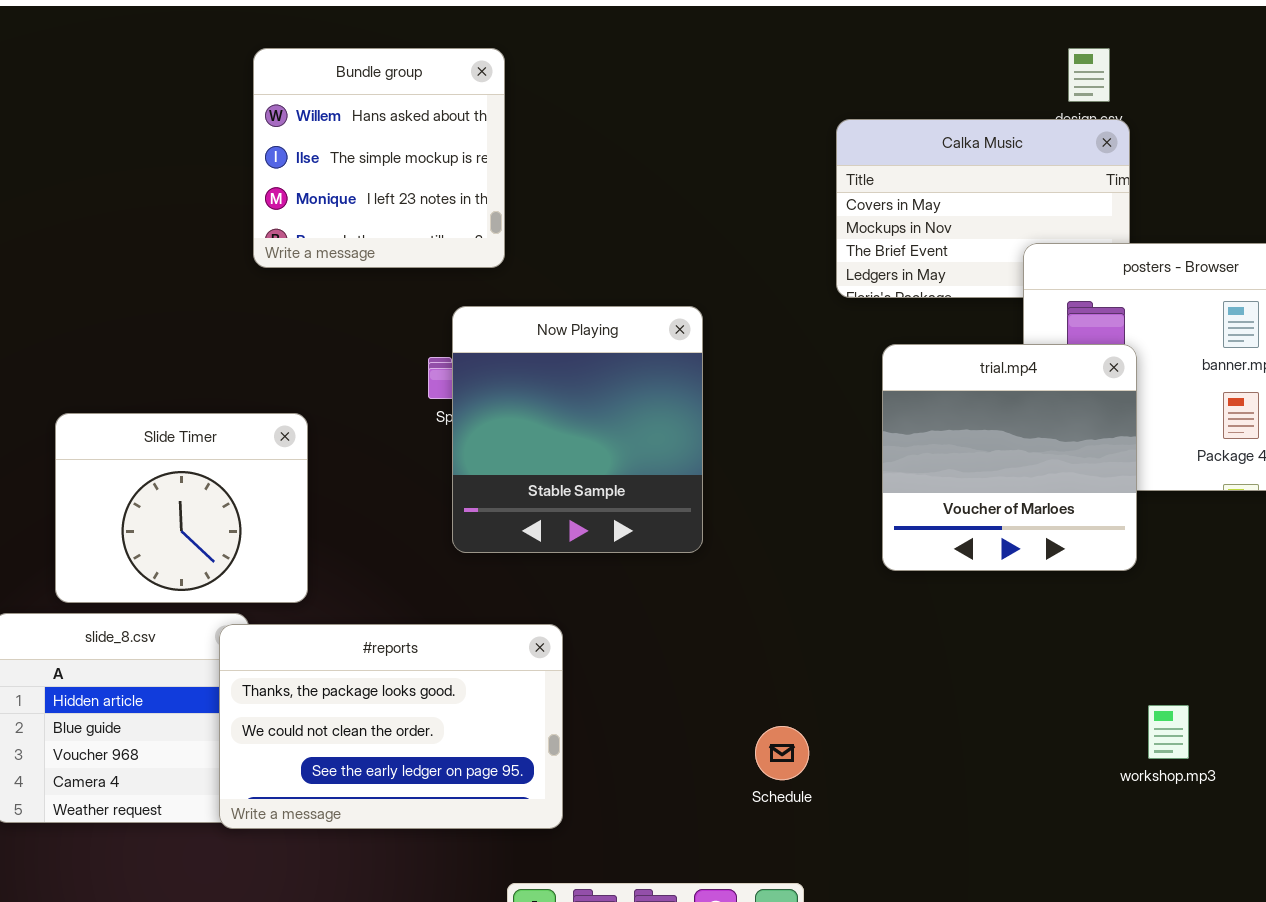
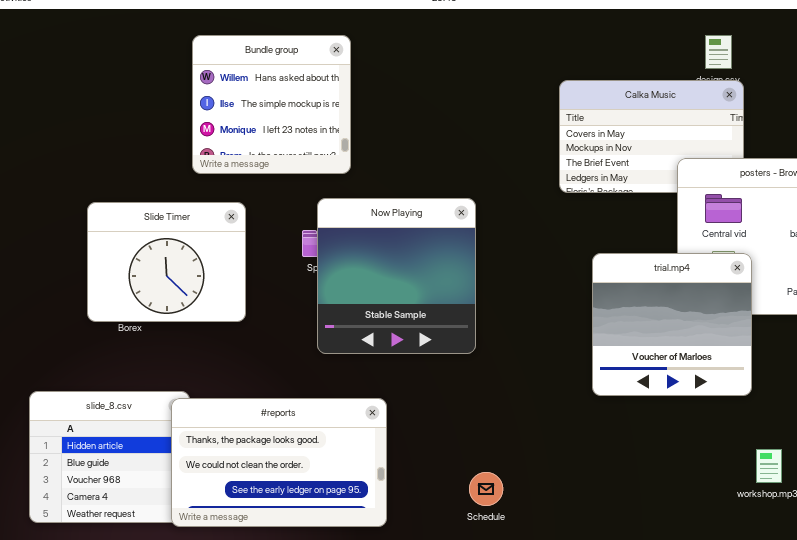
trial.mp4: [882,344,1137,571] -> [592,253,752,396], moved
Slide Timer: [55,413,308,603] -> [87,202,246,322], moved
Schedule: [755,726,809,780] -> [469,472,503,506], moved

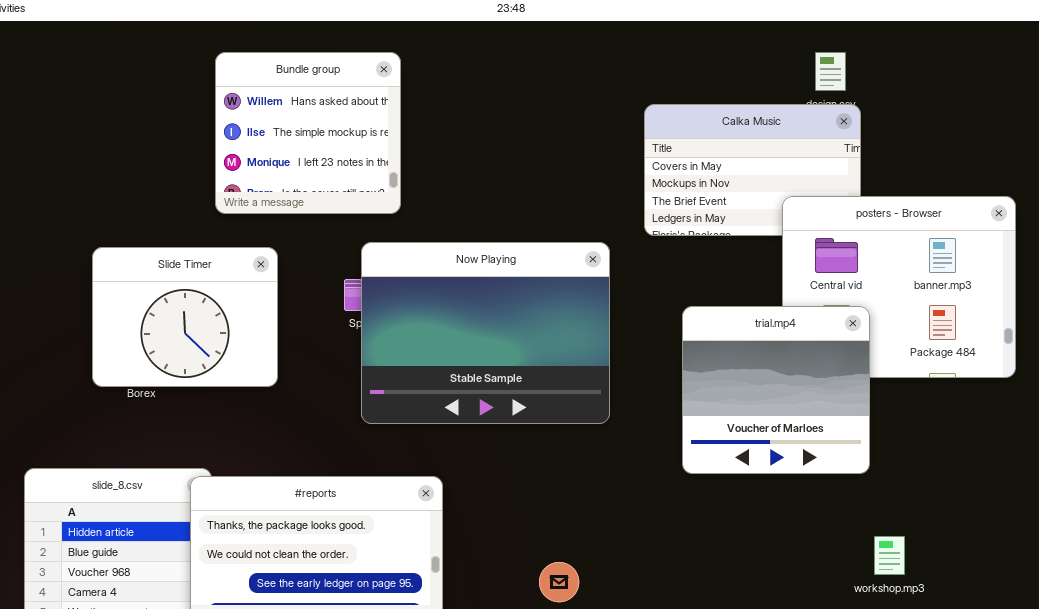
Now Playing: [317,198,476,354] -> [361,242,610,424], resized

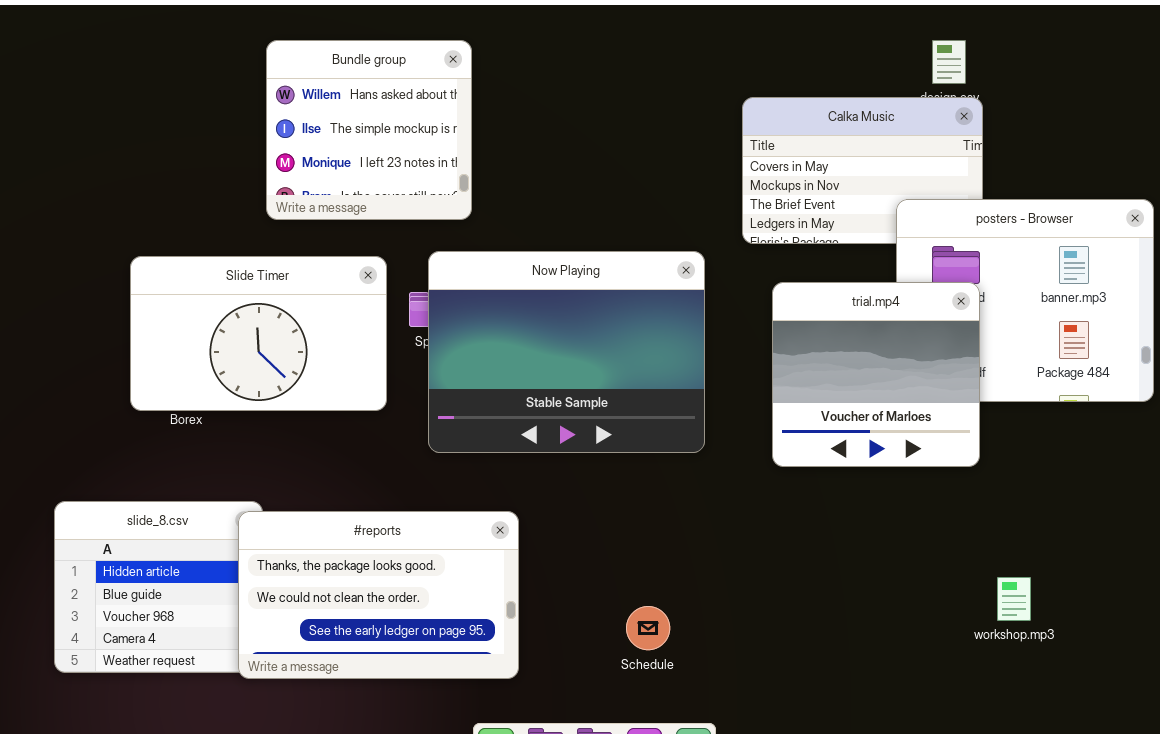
Slide Timer: [92,247,278,387] -> [130,256,387,411], resized
trial.mp4: [682,306,870,474] -> [772,282,980,467], moved

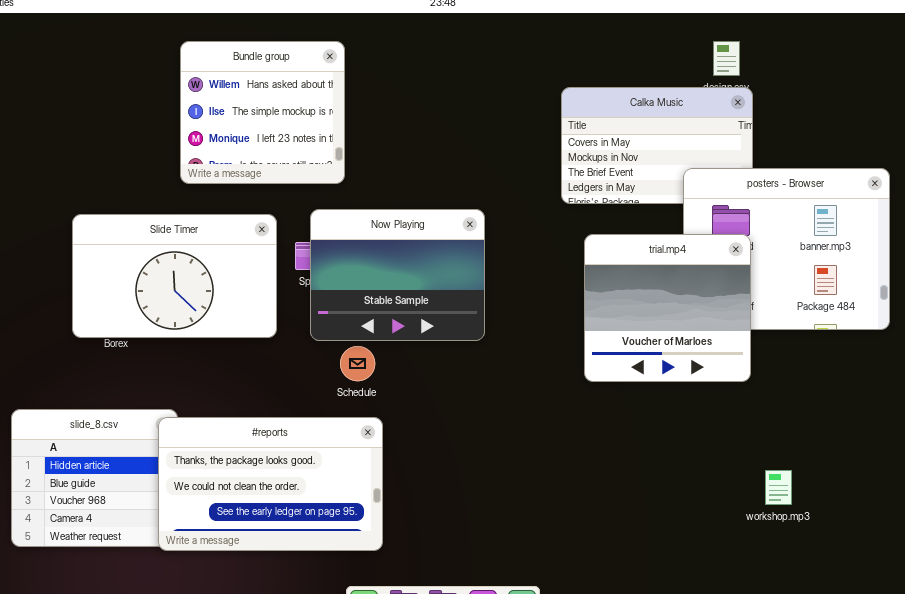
Now Playing: [428,251,705,453] -> [310,209,485,341], resized
Schedule: [626,606,670,650] -> [340,346,375,381], moved

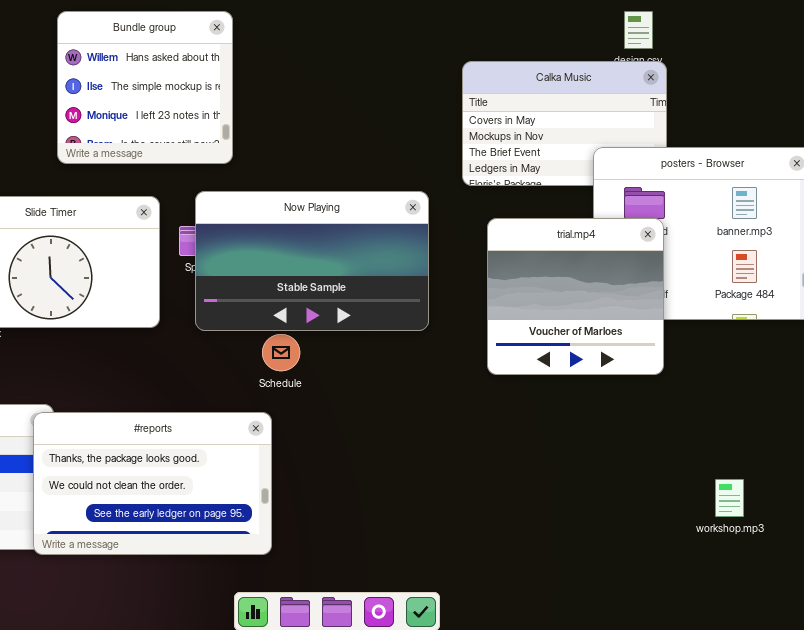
Now Playing: [310,209,485,341] -> [195,191,429,331], resized
Schedule: [340,346,375,381] -> [262,334,300,371], moved
workshop.mp3: [765,470,792,505] -> [715,479,744,517], moved

